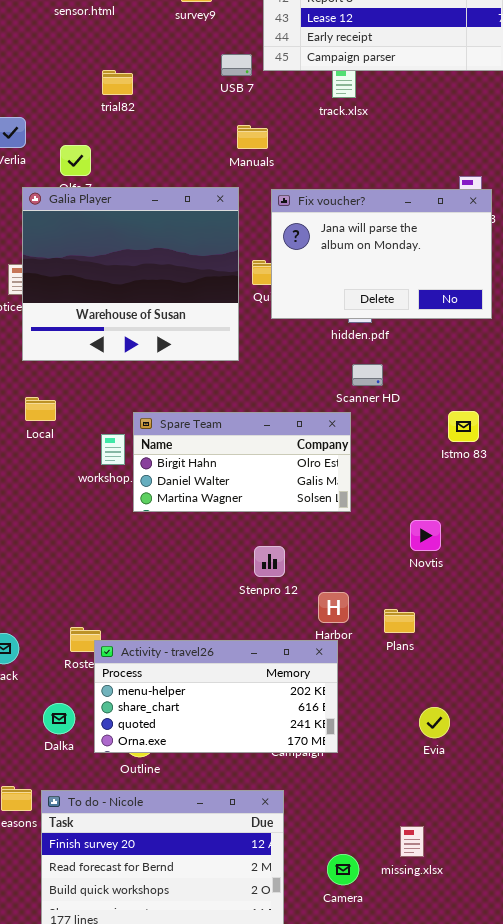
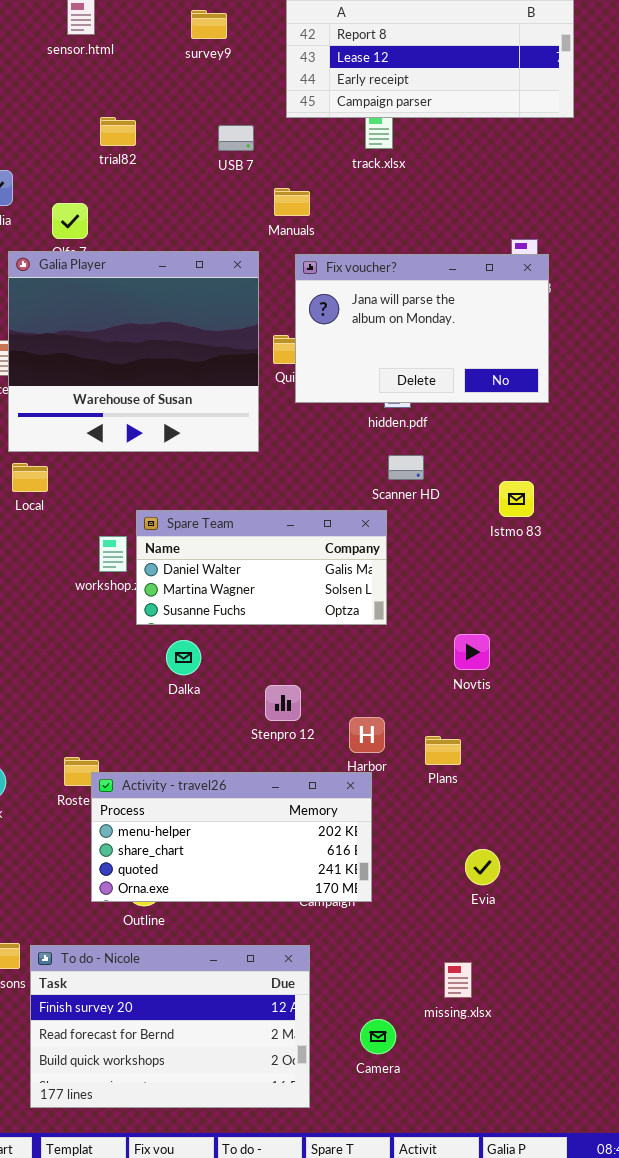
USB 7: [221,54,252,76] -> [218,125,254,151], moved
Manuals: [237,125,268,149] -> [274,188,310,216], moved
Local: [25,397,56,421] -> [12,463,48,492], moved
Istmo 83: [448,411,479,442] -> [499,481,534,517], moved
Spare Team: [133,412,351,512] -> [136,510,387,625], scrolled down 1 row
Stenpro 12: [254,546,285,577] -> [265,685,301,721], moved
Dalka: [43,703,75,734] -> [166,640,201,675], moved
missing.xlsx: [400,826,424,857] -> [444,962,472,998], moved

